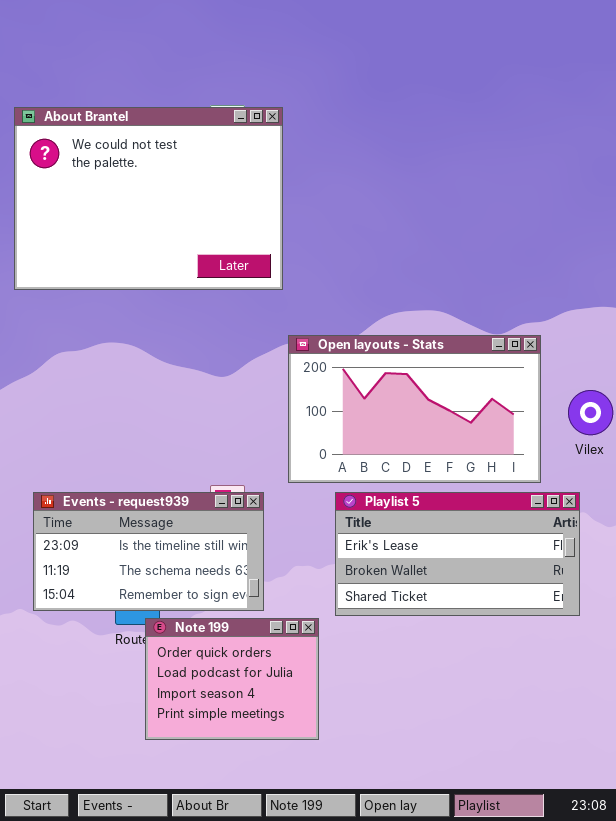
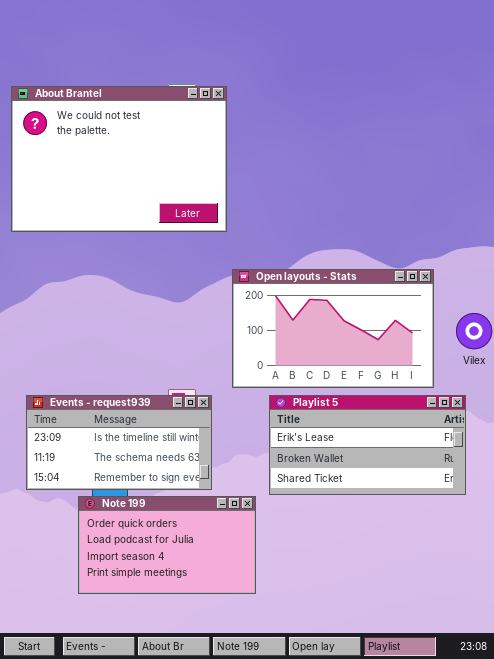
Note 199: [145,618,319,740] -> [78,496,256,594], resized

